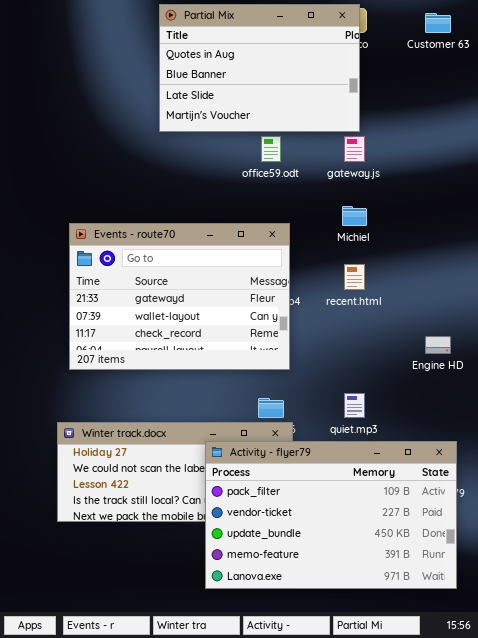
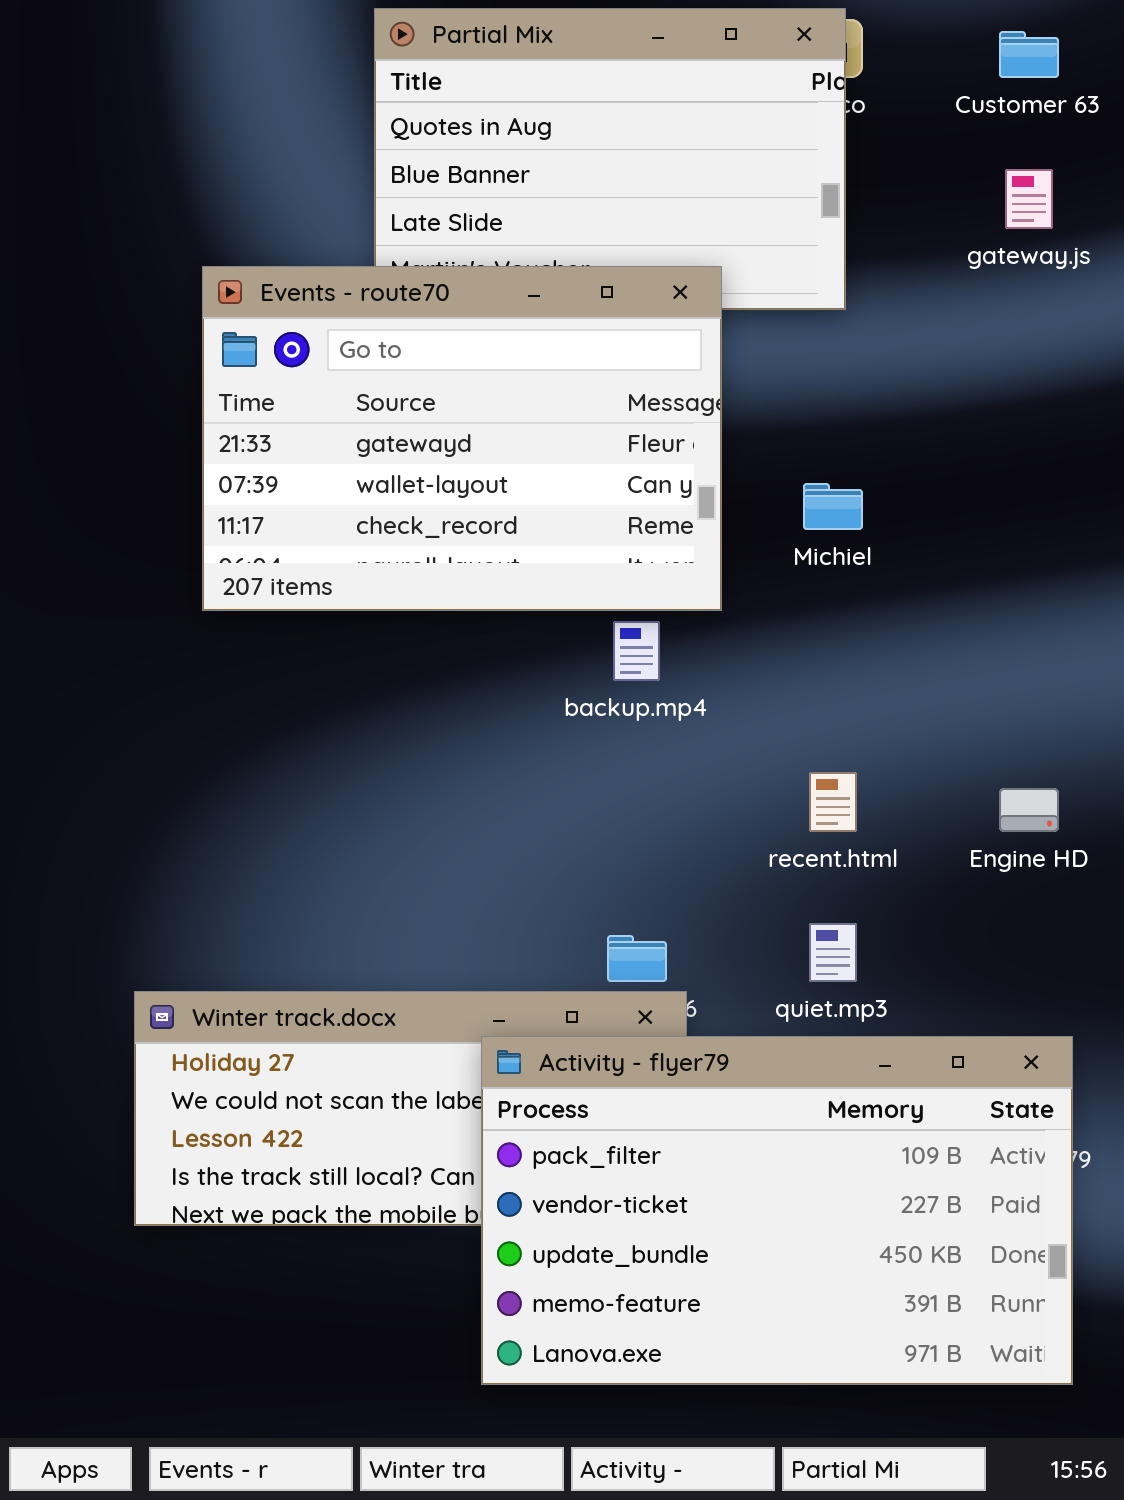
gateway.js: [344,136,365,162] -> [1005,169,1053,229], moved
Events - route70: [69,223,290,370] -> [202,266,722,611], moved
recent.html: [344,264,365,290] -> [809,772,857,832], moved

